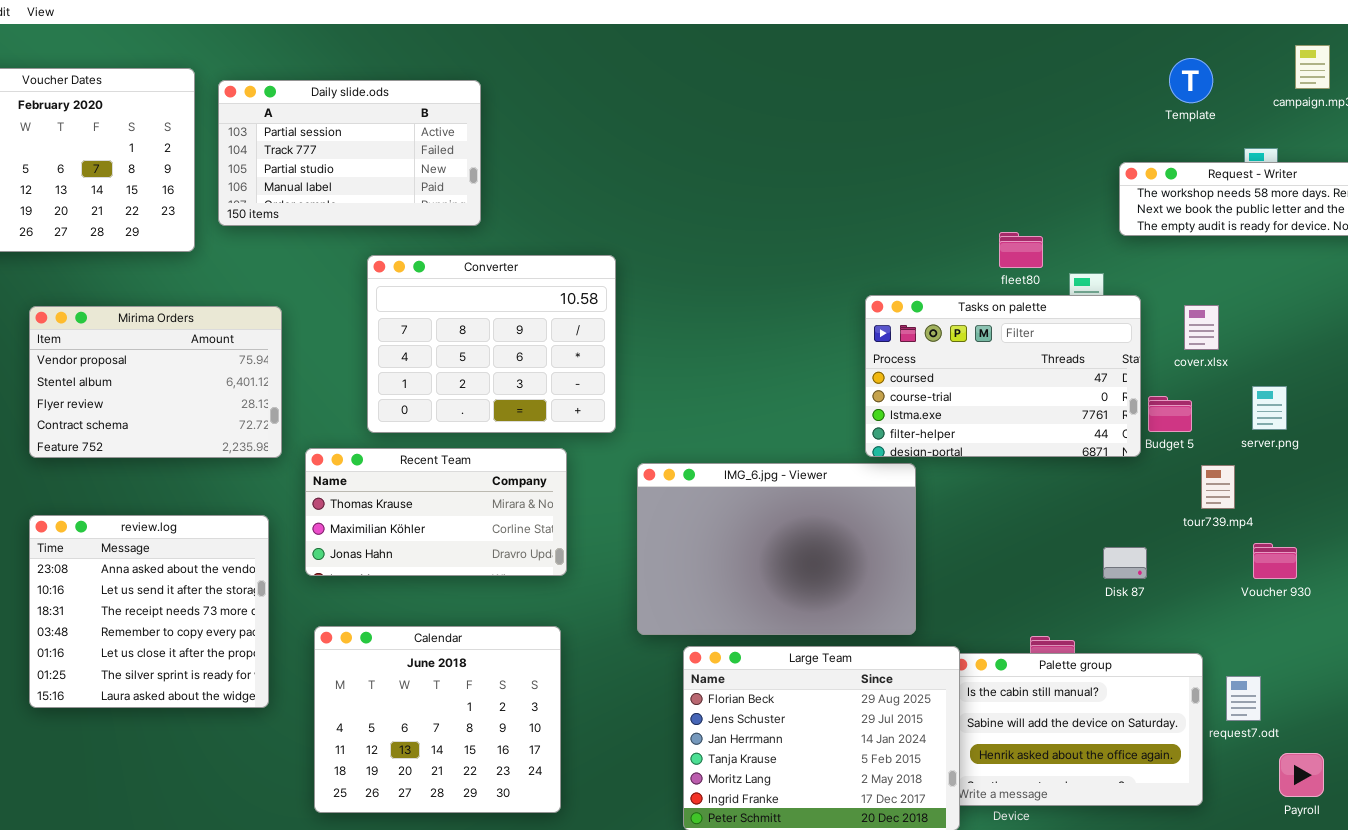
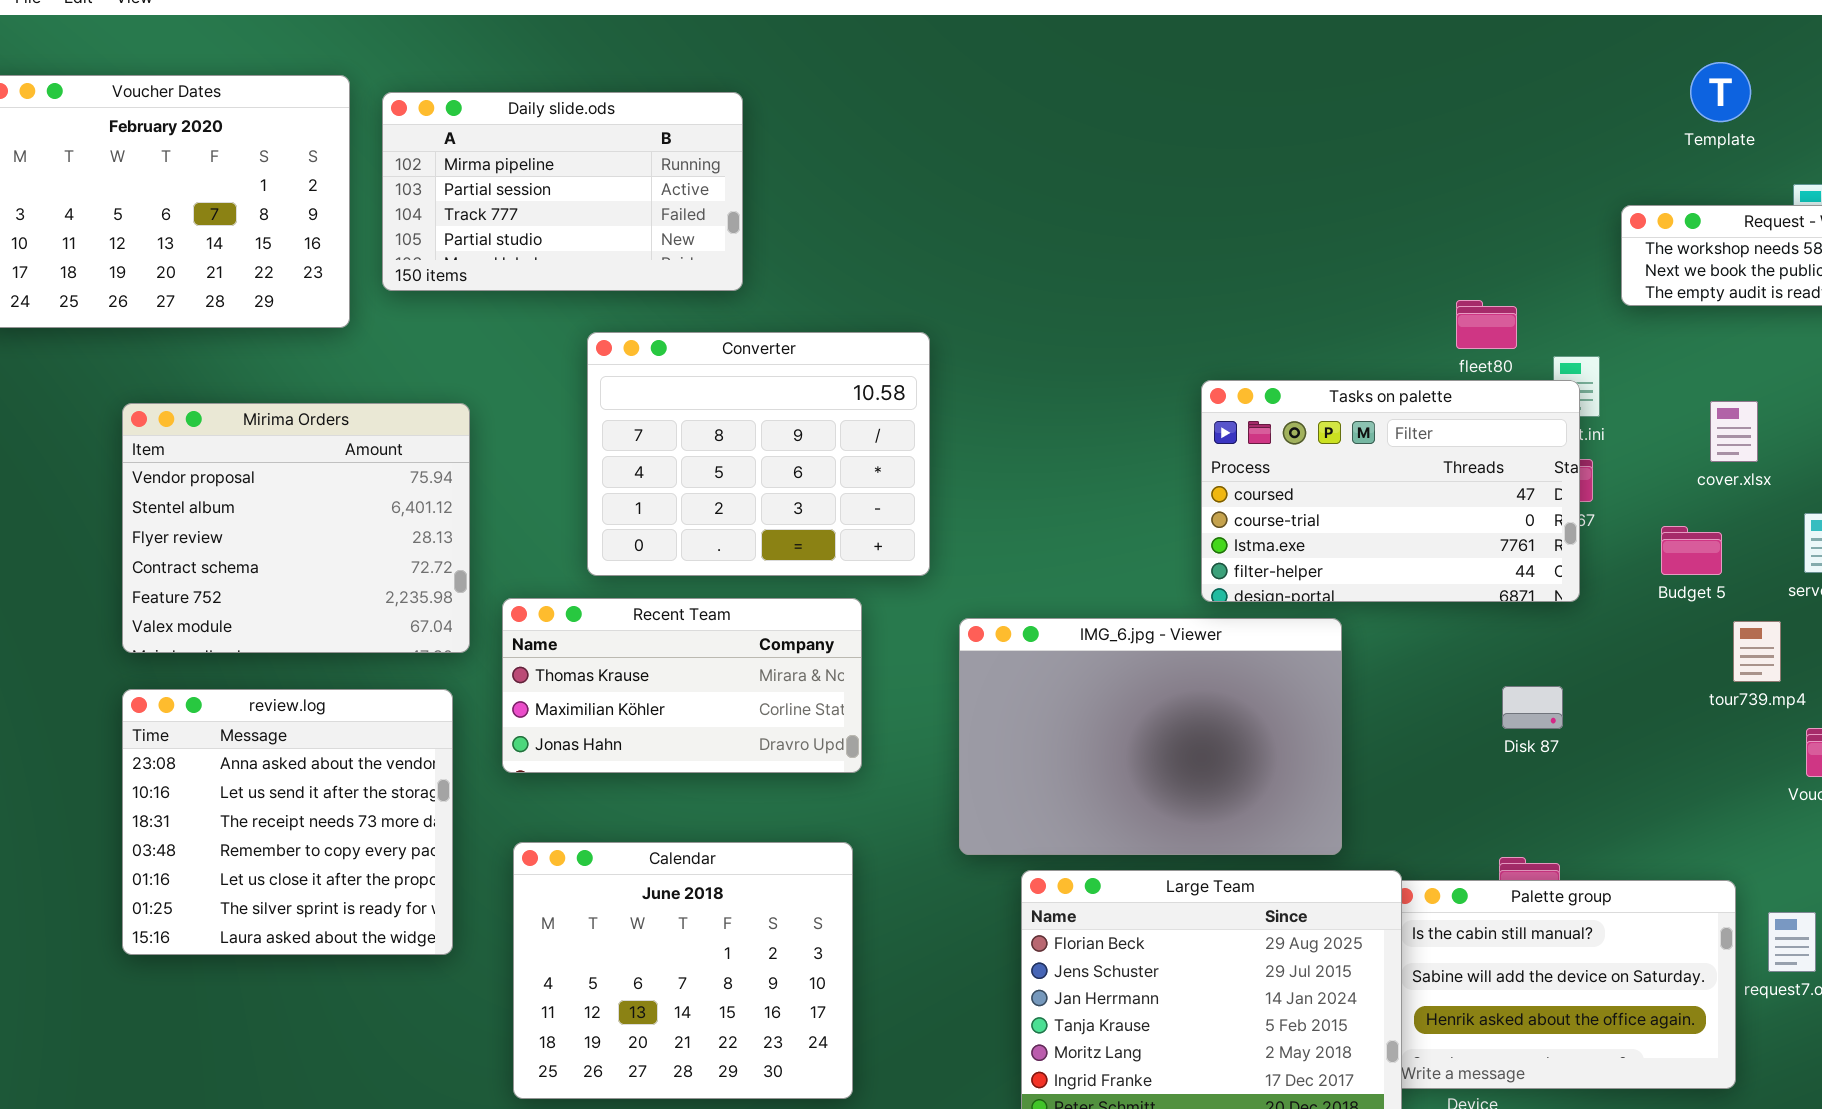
Daily slide.ods: [218,80,481,226] -> [382,92,743,291], scrolled up 1 row
Tasks on palette: [865,295,1141,457] -> [1201,380,1580,602], moved
Mirima Orders: [29,306,282,458] -> [122,403,470,653], resized
Disk 87: [1103,547,1147,579] -> [1502,686,1563,729], moved

